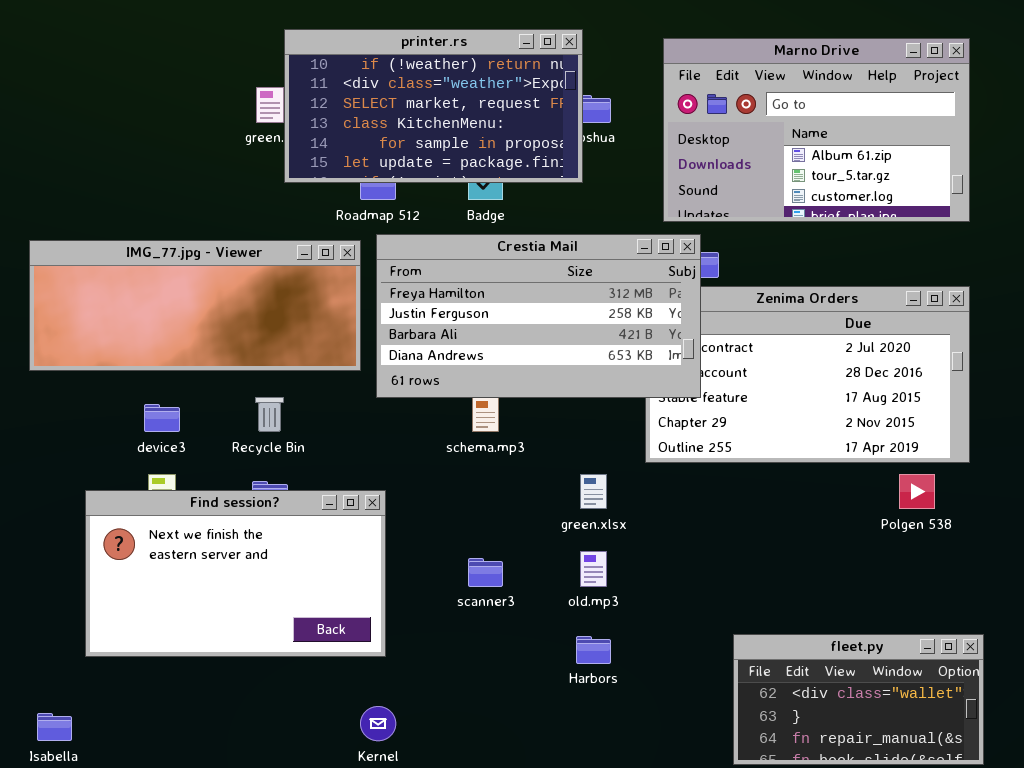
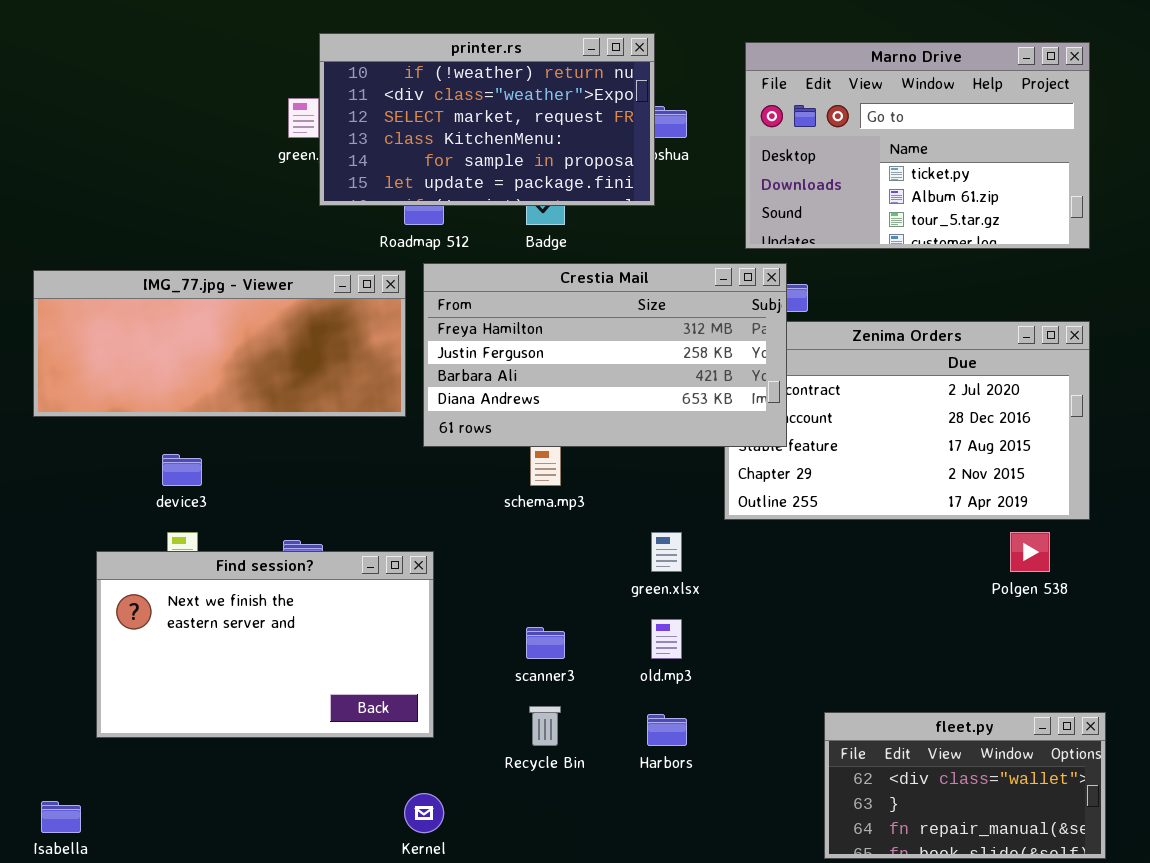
Marno Drive: [663,38,970,222] -> [745,42,1090,249], scrolled up 1 row
Recycle Bin: [255,397,284,432] -> [529,706,561,746], moved

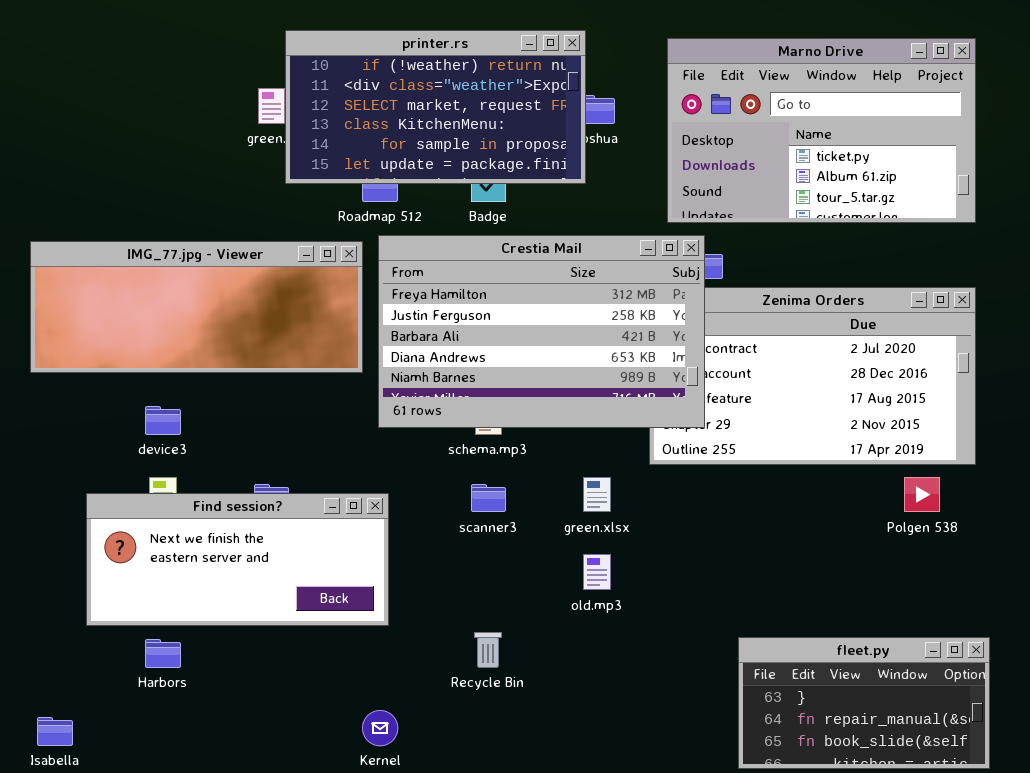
Crestia Mail: [423,263,787,447] -> [378,235,705,428], resized
Find session?: [96,551,434,738] -> [86,493,389,626], resized
scanner3: [526,627,565,659] -> [471,484,506,512], moved
fleet.py: [824,712,1106,859] -> [738,637,990,769], scrolled down 1 row
Harbors: [647,714,687,746] -> [145,639,181,668], moved

